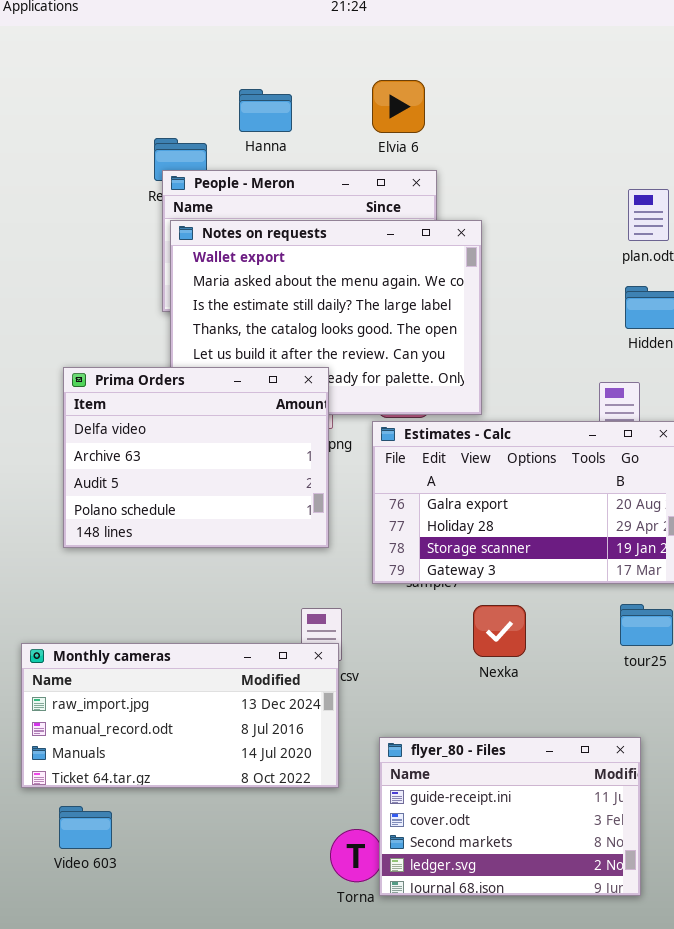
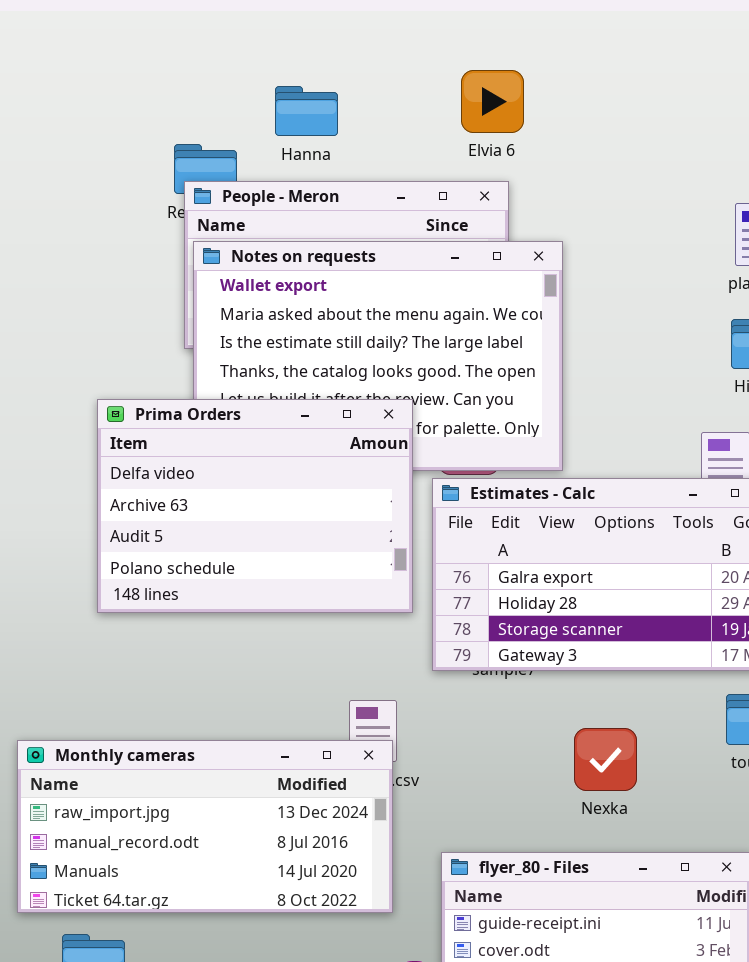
Elvia 6: [372,80,425,133] -> [461,70,524,133], moved
Prima Orders: [63,367,329,548] -> [97,399,413,613], moved
Nexka: [473,605,526,657] -> [574,728,637,791], moved

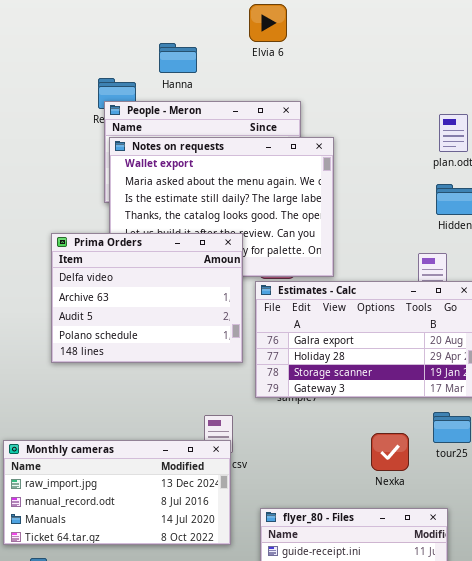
Elvia 6: [461,70,524,133] -> [249,4,287,42], moved
Nexka: [574,728,637,791] -> [371,433,409,471], moved

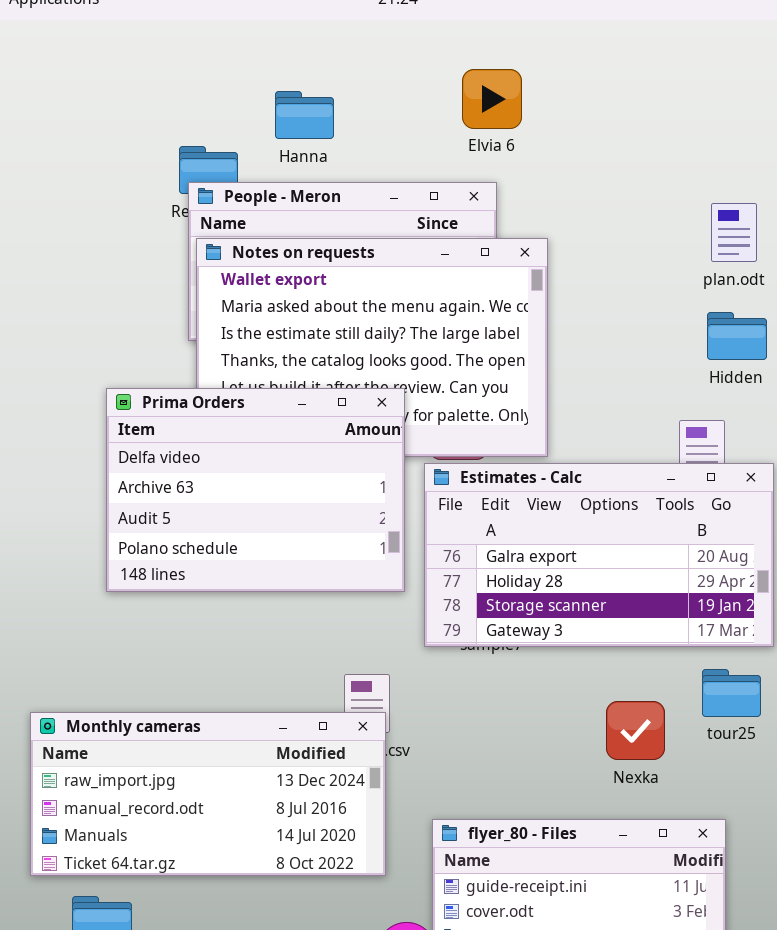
Elvia 6: [249,4,287,42] -> [462,69,522,129], moved

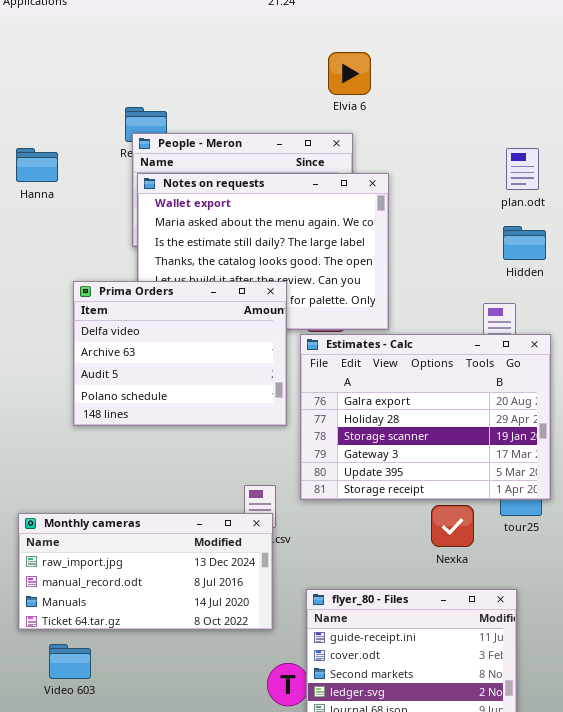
Hanna: [275,91,334,139] -> [16,148,58,182], moved
Estimates - Calc: [424,463,774,647] -> [300,334,551,500], resized

